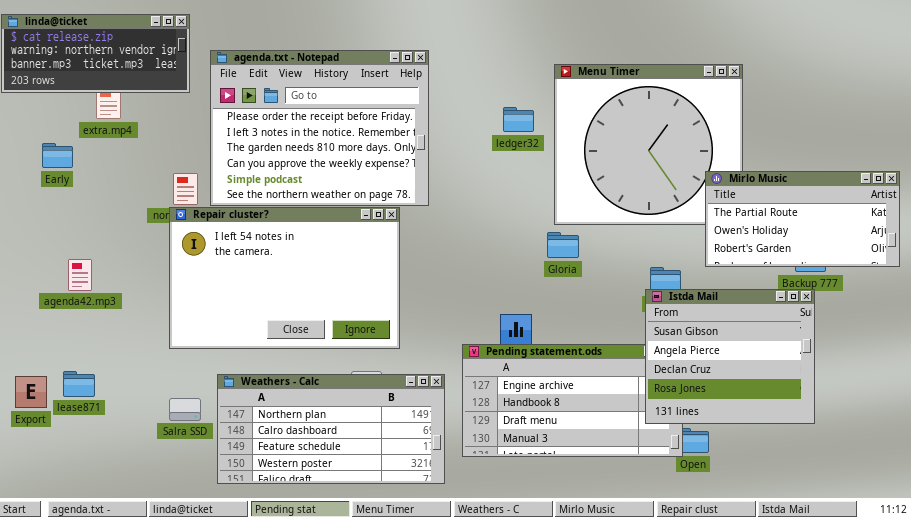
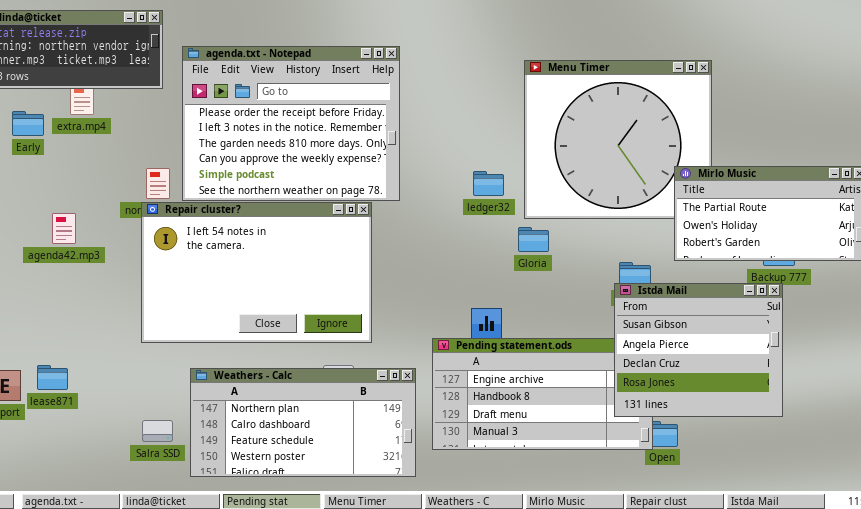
ledger32: [503,107,534,132] -> [473,171,504,196], moved
Early: [42,143,73,168] -> [12,111,44,136], moved
agenda42.mp3: [68,259,92,291] -> [52,213,76,244], moved
Salra SSD: [169,398,201,421] -> [142,420,173,442], moved

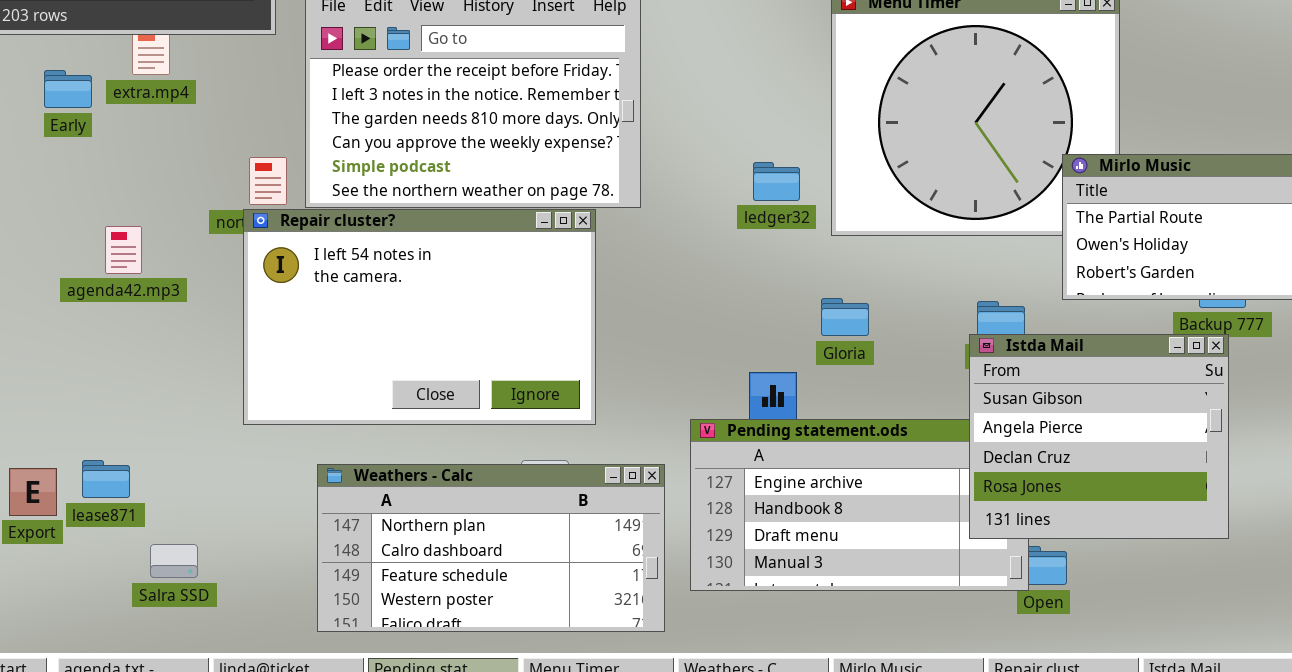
Gloria: [518,227,549,252] -> [821,298,869,336], moved
Salra SSD: [142,420,173,442] -> [150,544,198,578], moved

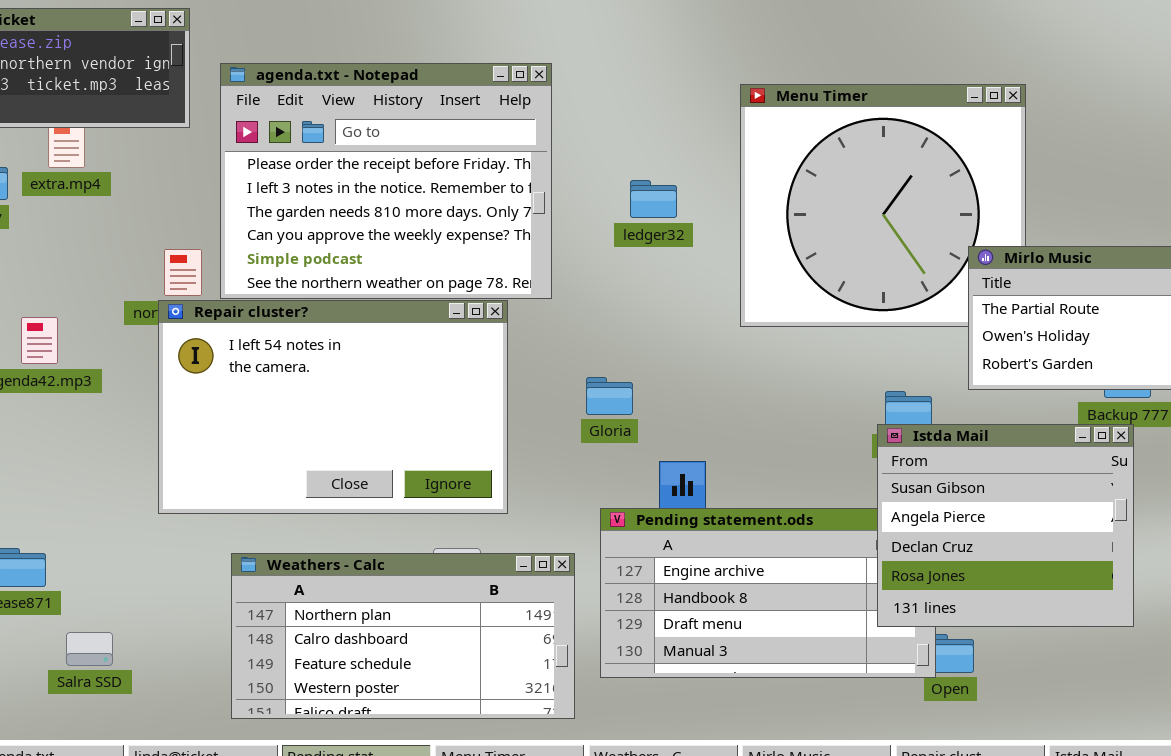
ledger32: [753,162,800,201] -> [630,180,677,218], moved
Gloria: [821,298,869,336] -> [586,377,633,415], moved

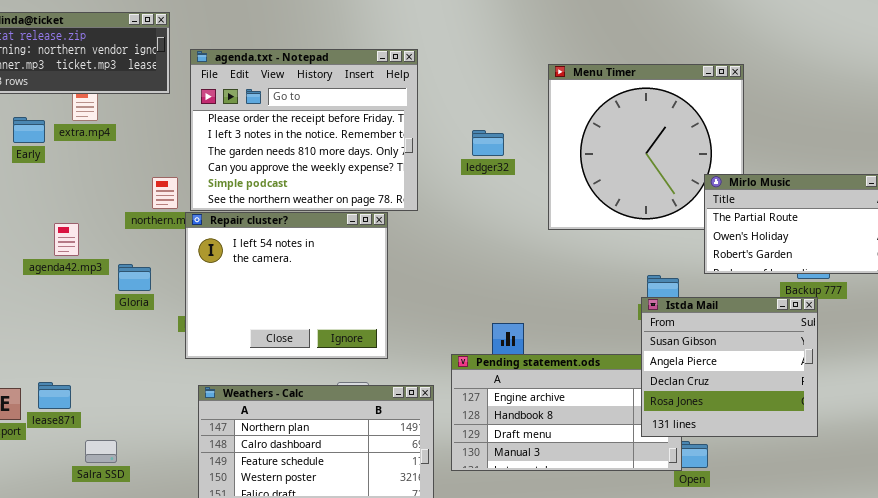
Repair cluster?: [158,300,508,514] -> [185,212,388,359], resized
Gloria: [586,377,633,415] -> [118,264,151,291], moved

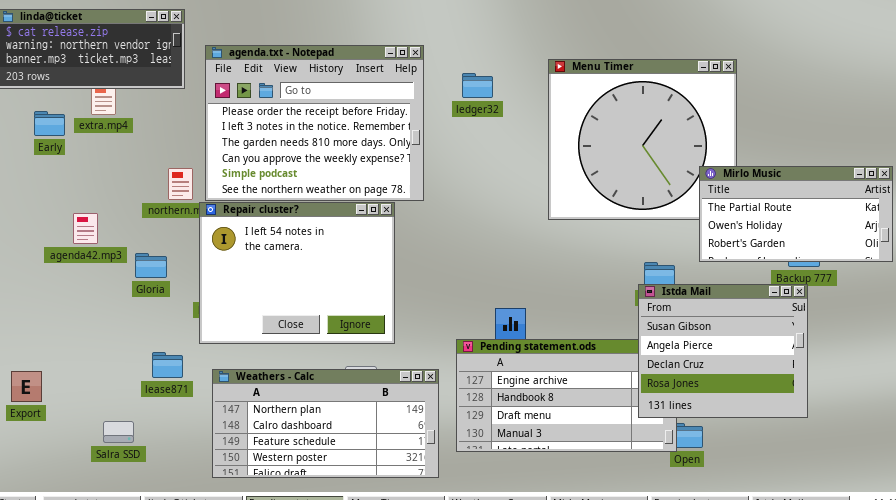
ledger32: [472,130,504,156] -> [462,73,493,98], moved
lease871: [38,382,71,409] -> [152,352,183,378], moved

